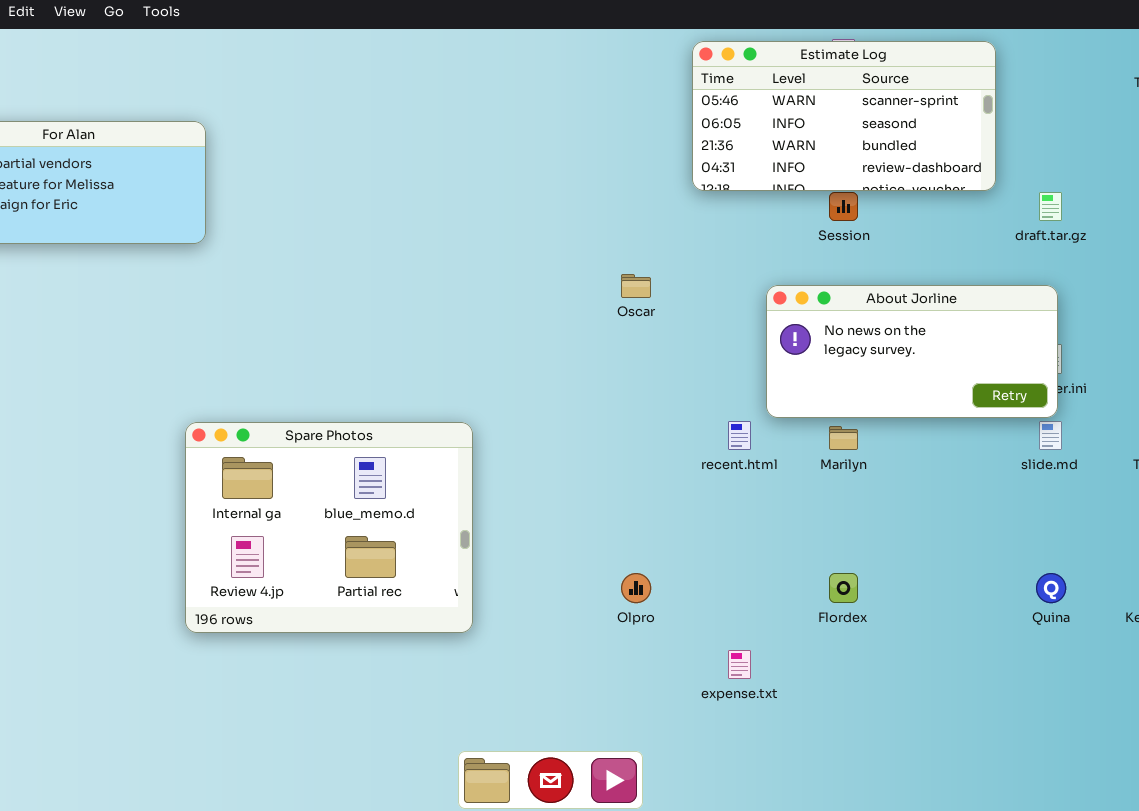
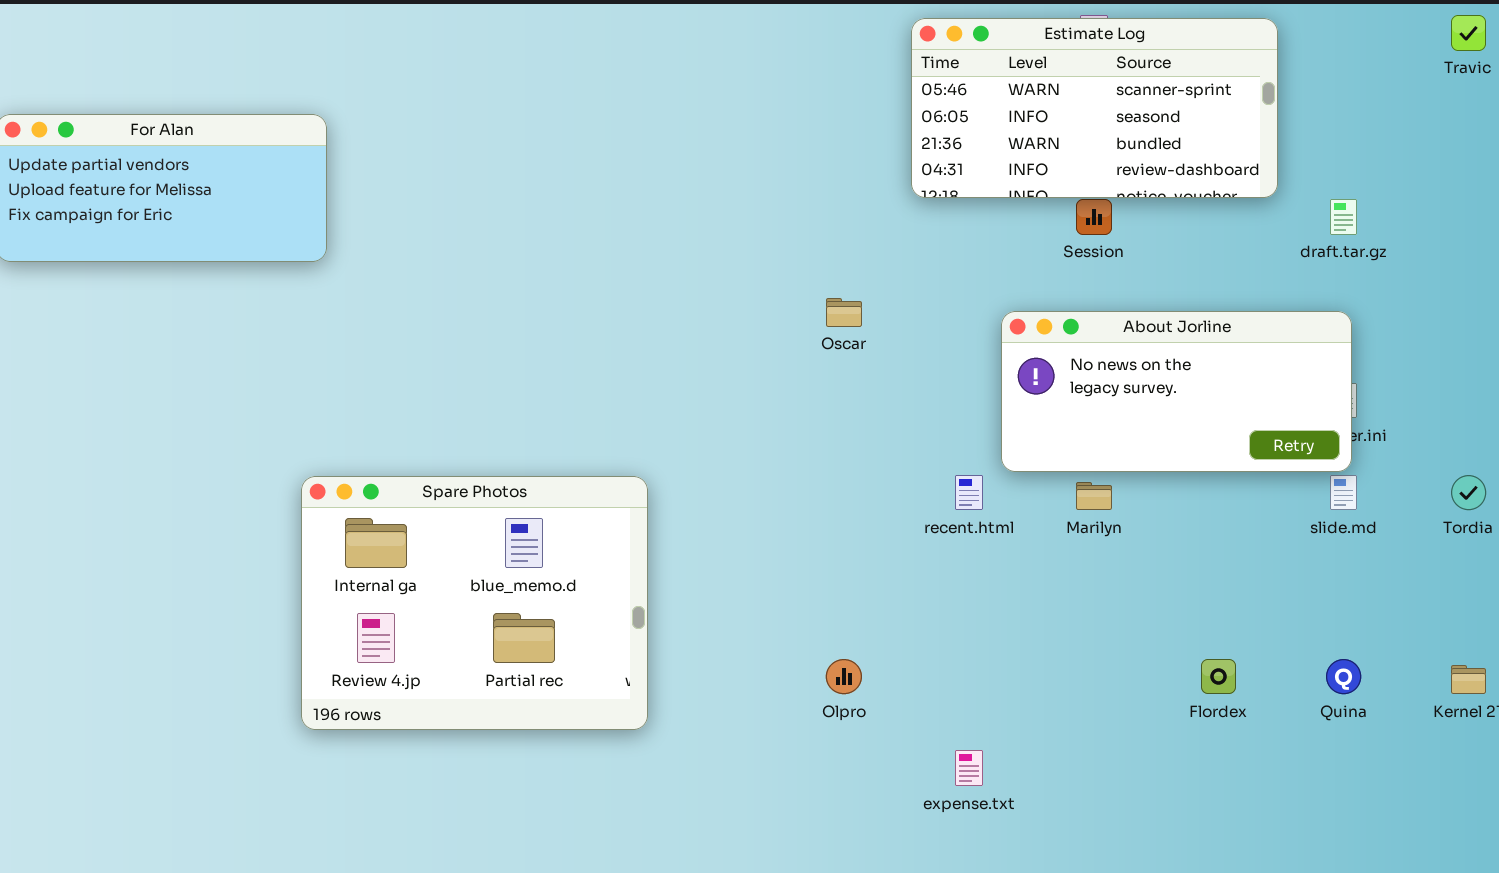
Flordex: [829,573,858,603] -> [1201,659,1236,694], moved

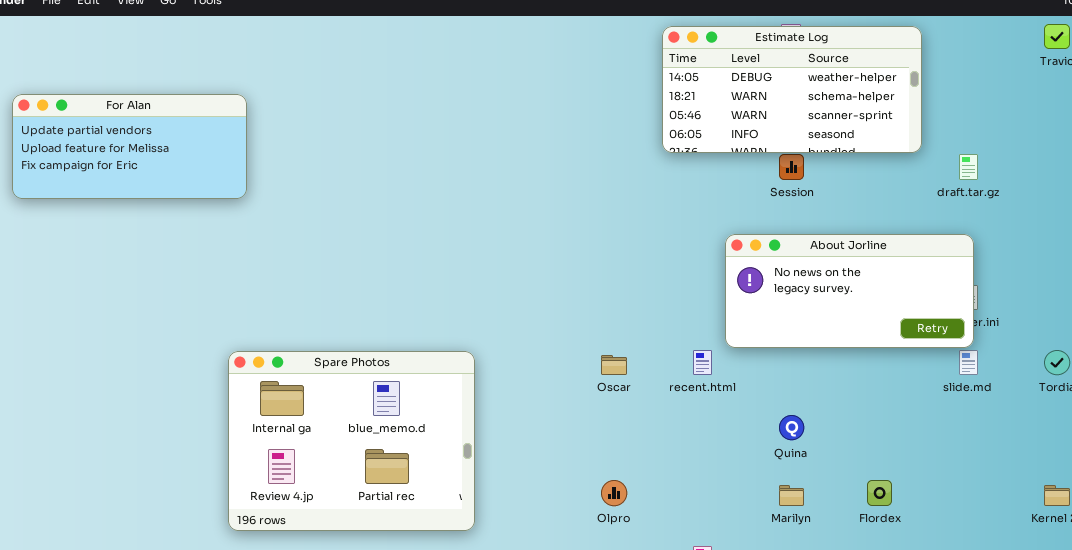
Estimate Log: [911,18,1278,198] -> [662,26,922,153], scrolled up 2 rows
Oscar: [826,298,862,327] -> [601,355,627,375], moved
Marilyn: [1076,482,1112,510] -> [779,485,804,506], moved
Quina: [1326,659,1361,694] -> [779,415,804,440], moved

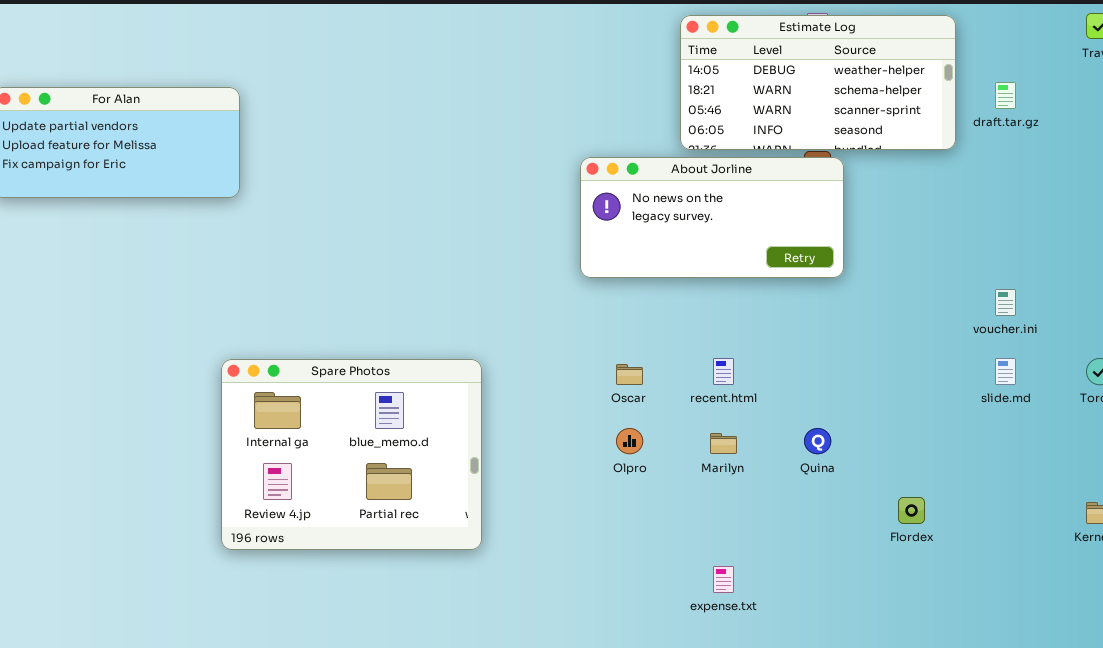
draft.tar.gz: [959,154,978,180] -> [995,82,1016,109], moved
About Jorline: [725,234,974,348] -> [580,157,844,278], moved
Olpro: [601,480,627,506] -> [616,428,643,454], moved
Marilyn: [779,485,804,506] -> [710,433,737,454], moved

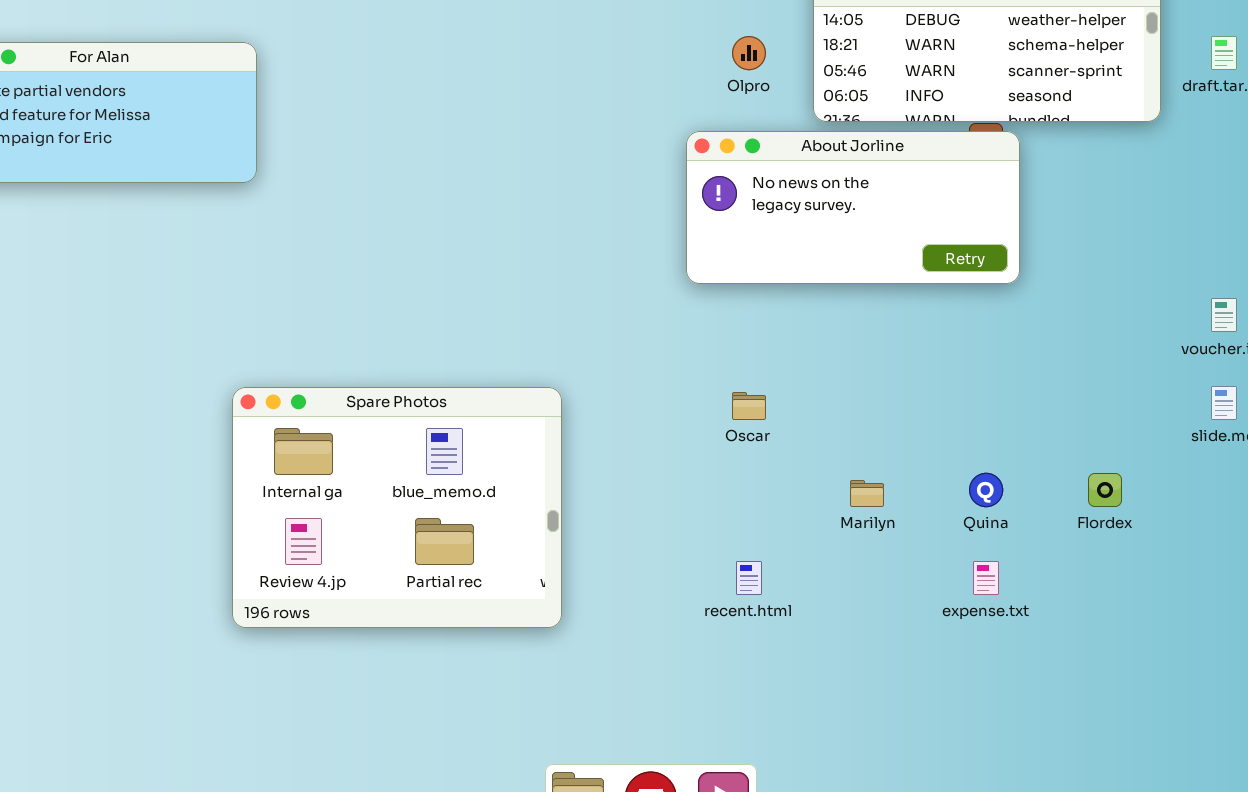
recent.html: [713,358,734,385] -> [736,561,762,595], moved
Olpro: [616,428,643,454] -> [732,36,766,70], moved
Flordex: [898,497,925,524] -> [1088,473,1122,507], moved
expense.txt: [713,566,734,593] -> [973,561,999,595], moved

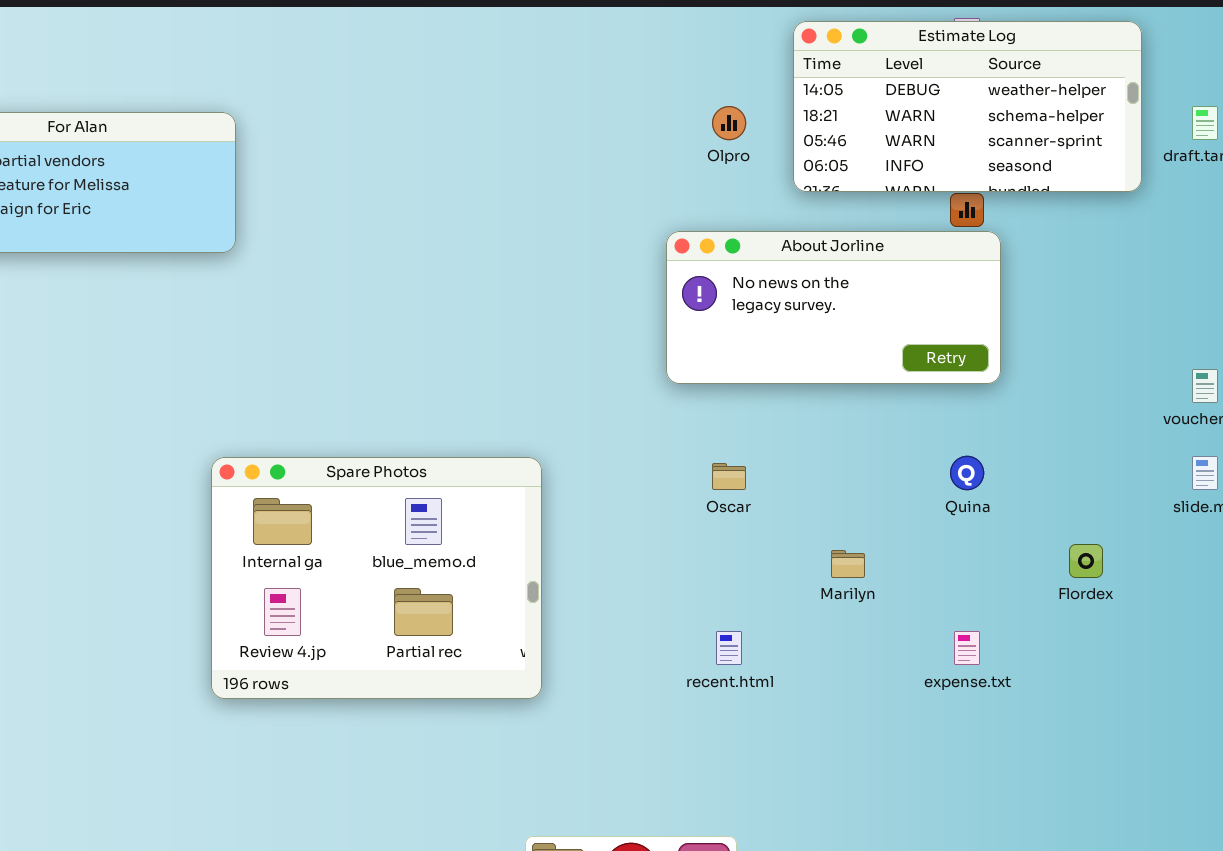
About Jorline: [686,131,1020,284] -> [666,231,1001,384], moved
Quina: [969,473,1003,507] -> [950,456,984,490], moved

